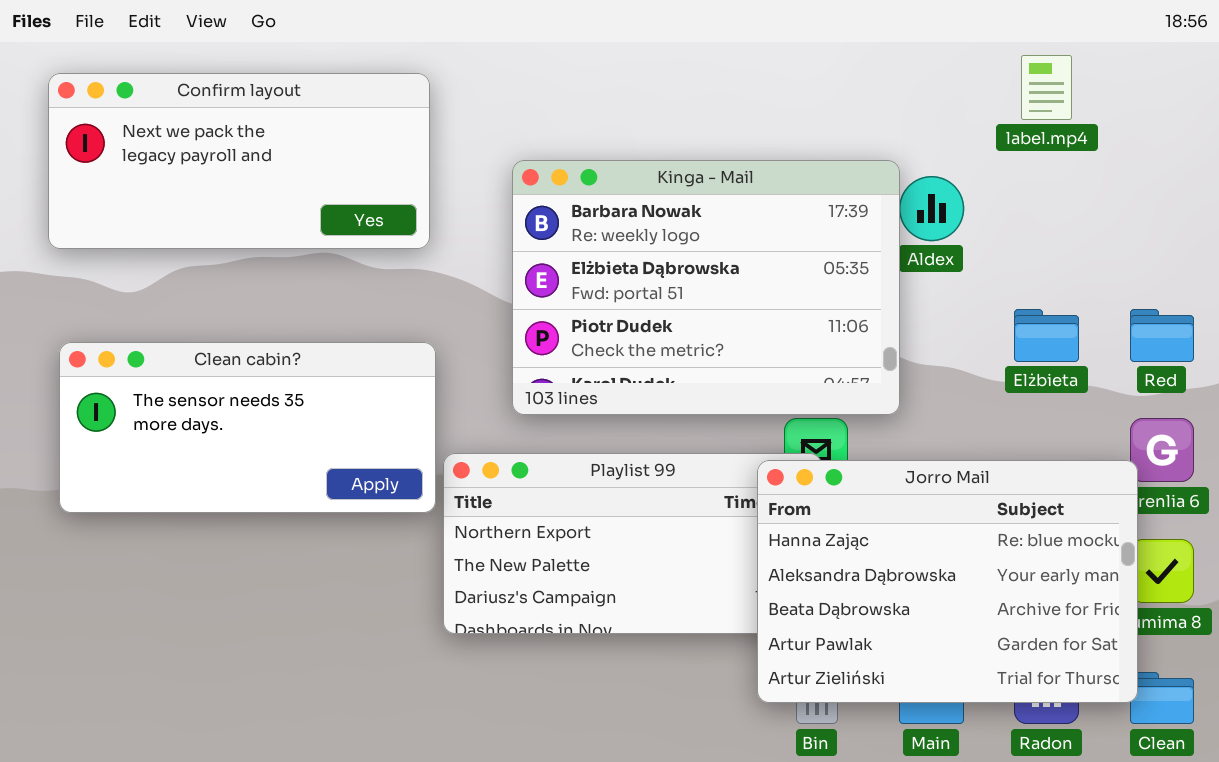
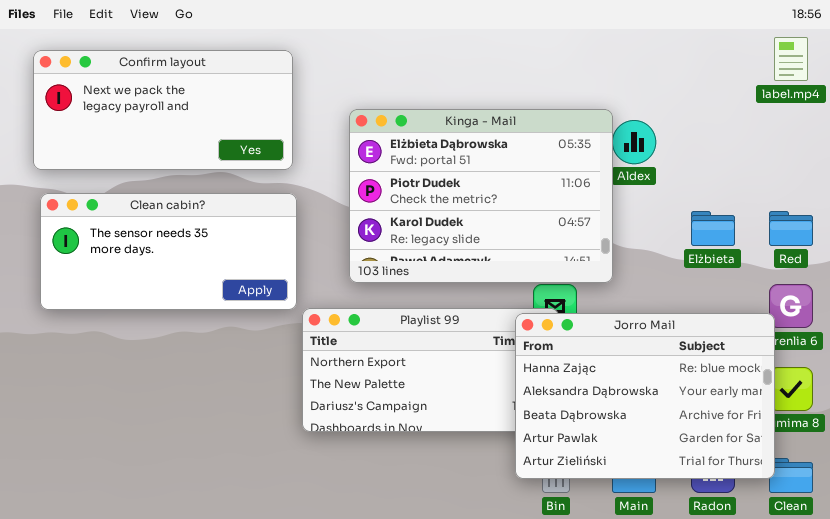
label.mp4: [1021,55,1072,120] -> [774,37,808,81], moved
Kinga - Mail: [512,160,900,415] -> [349,109,613,283], scrolled down 1 row
Clean cabin?: [59,342,436,513] -> [40,193,297,310], moved

